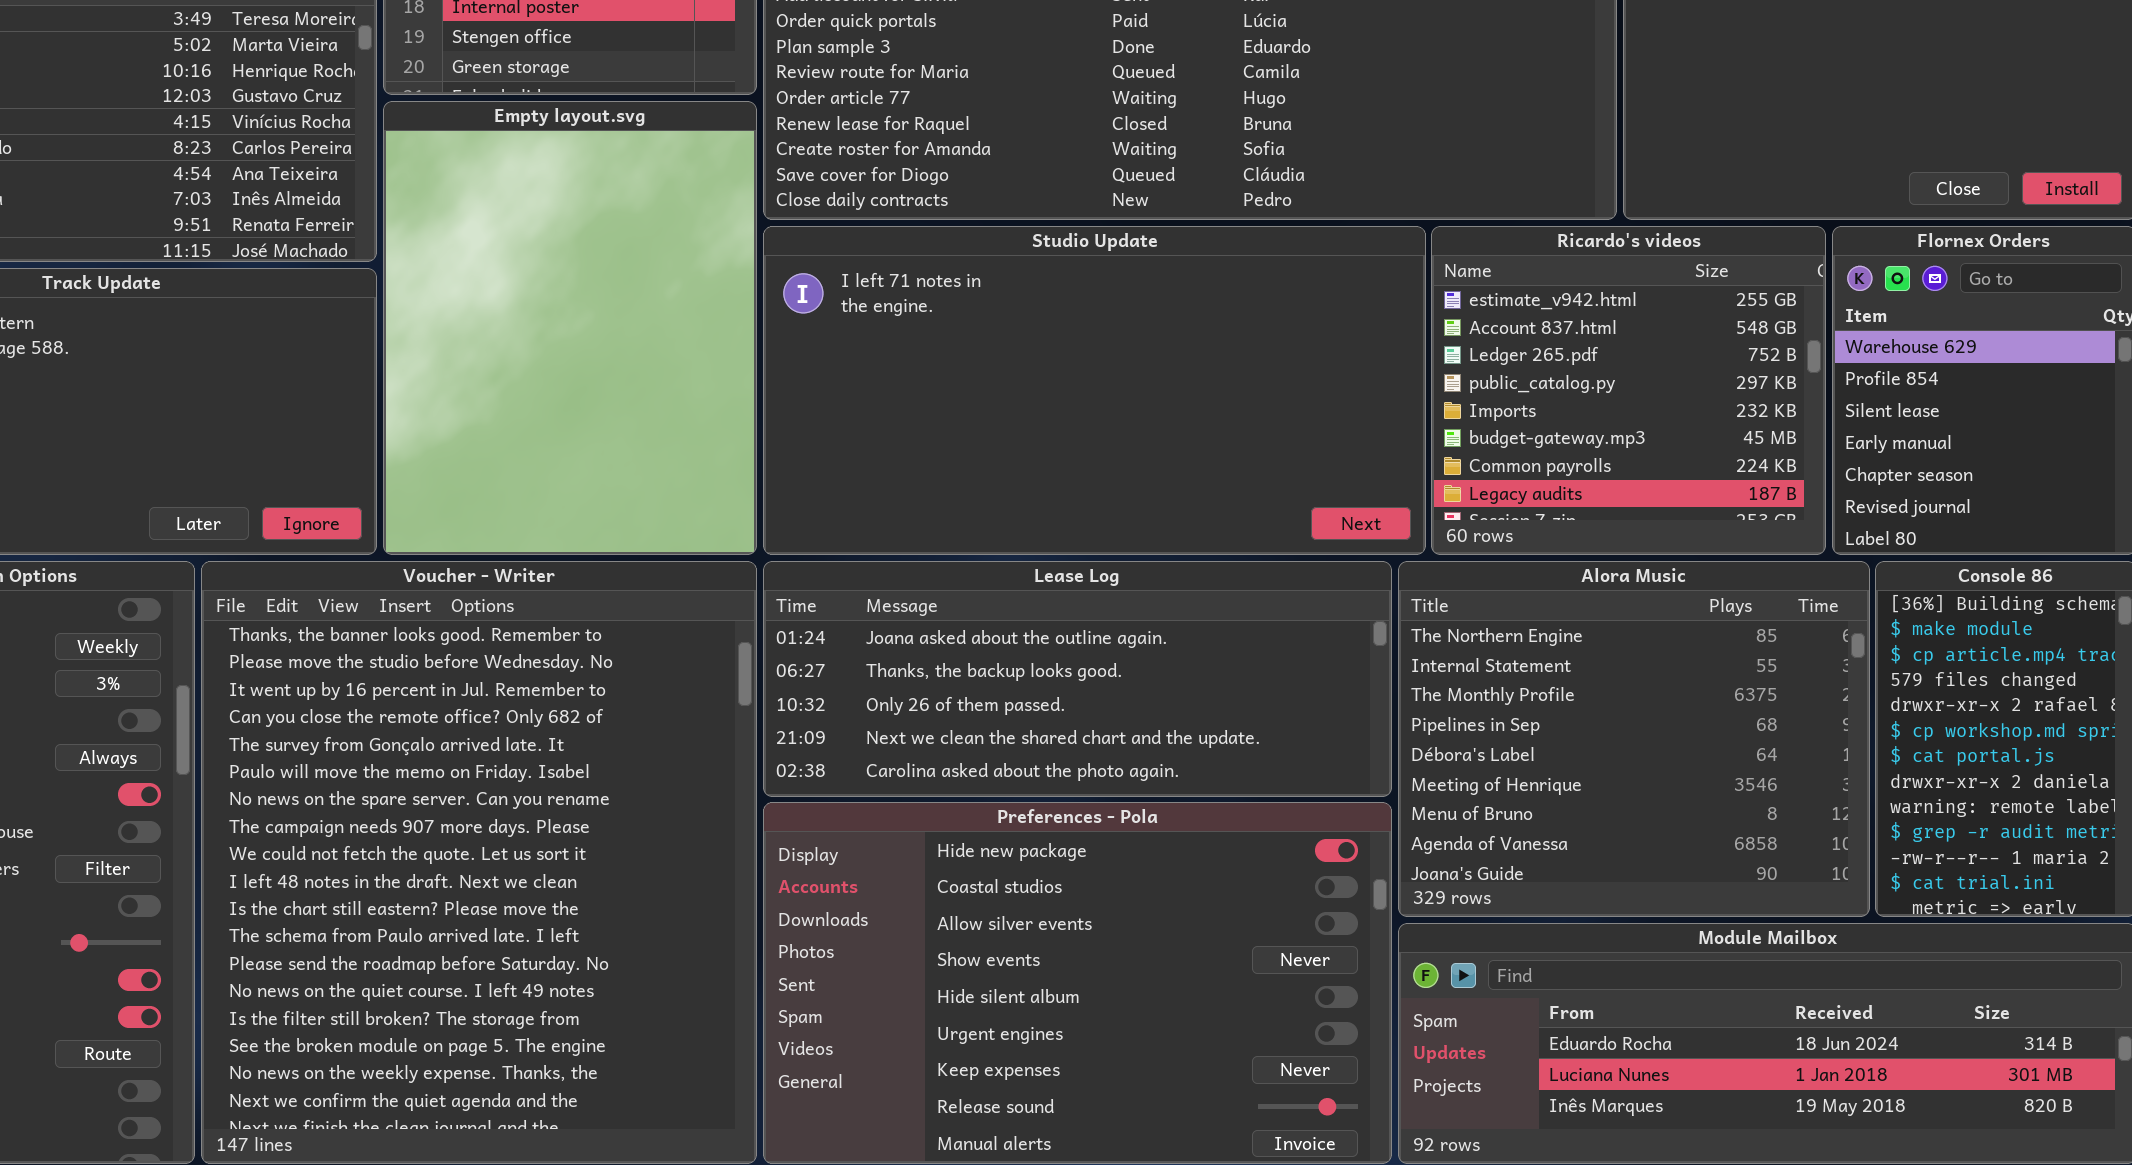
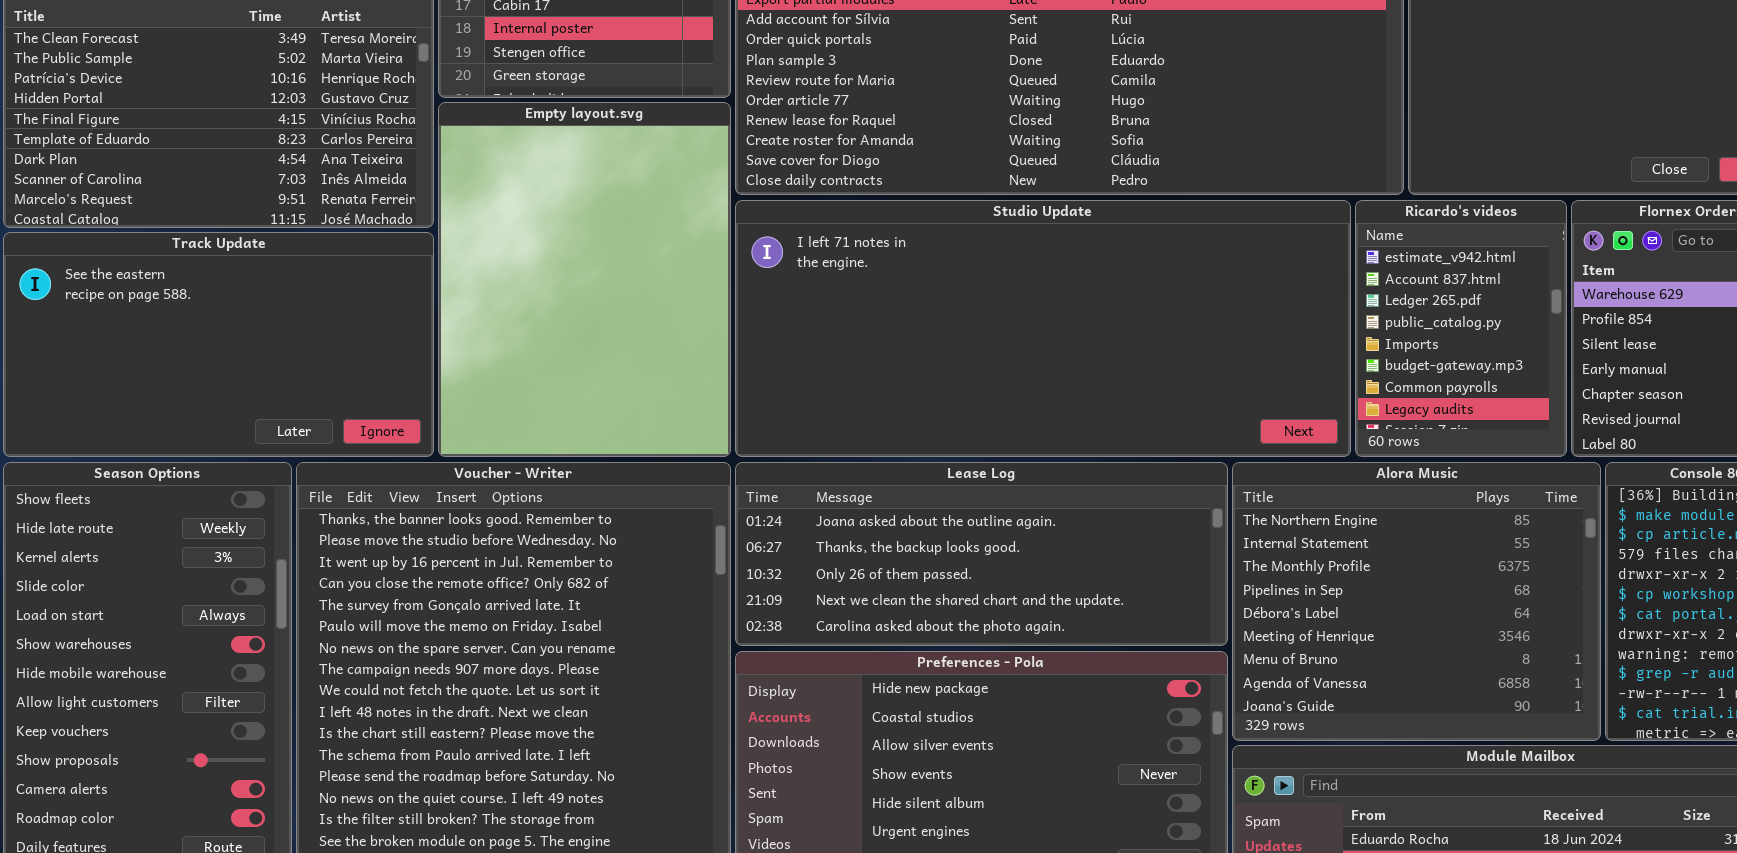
Studio Update: [763,226,1426,555] -> [735,200,1351,457], resized
Ricardo's videos: [1431,226,1826,555] -> [1355,200,1567,457], resized

